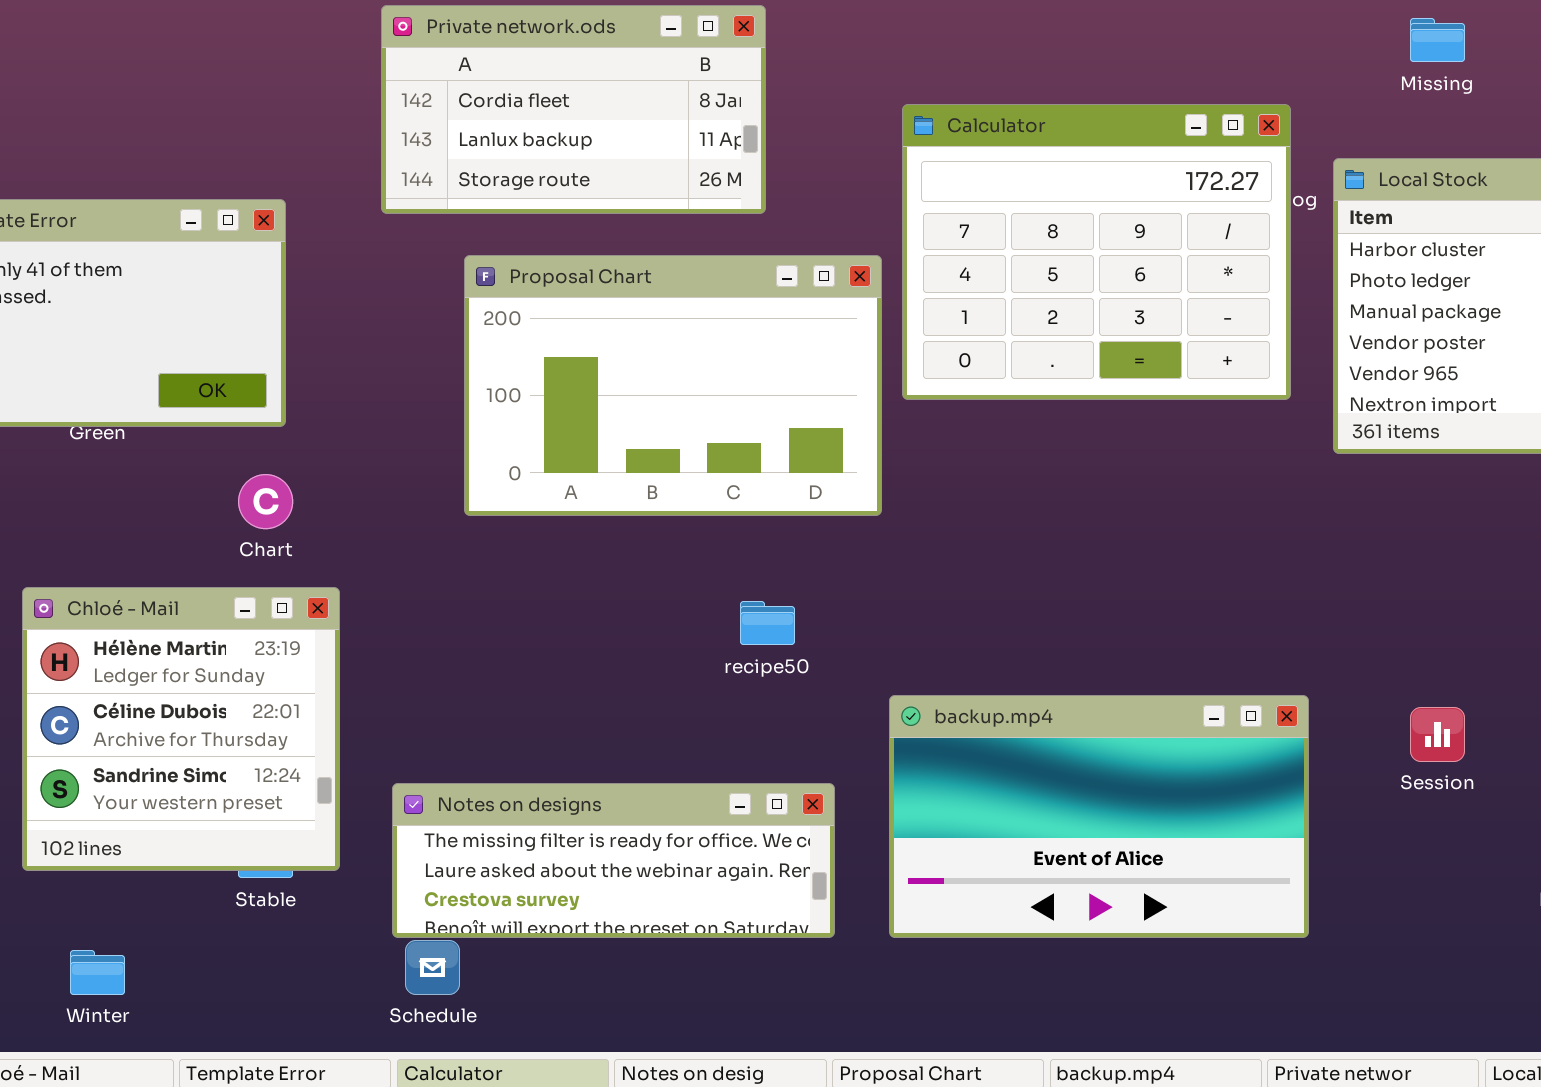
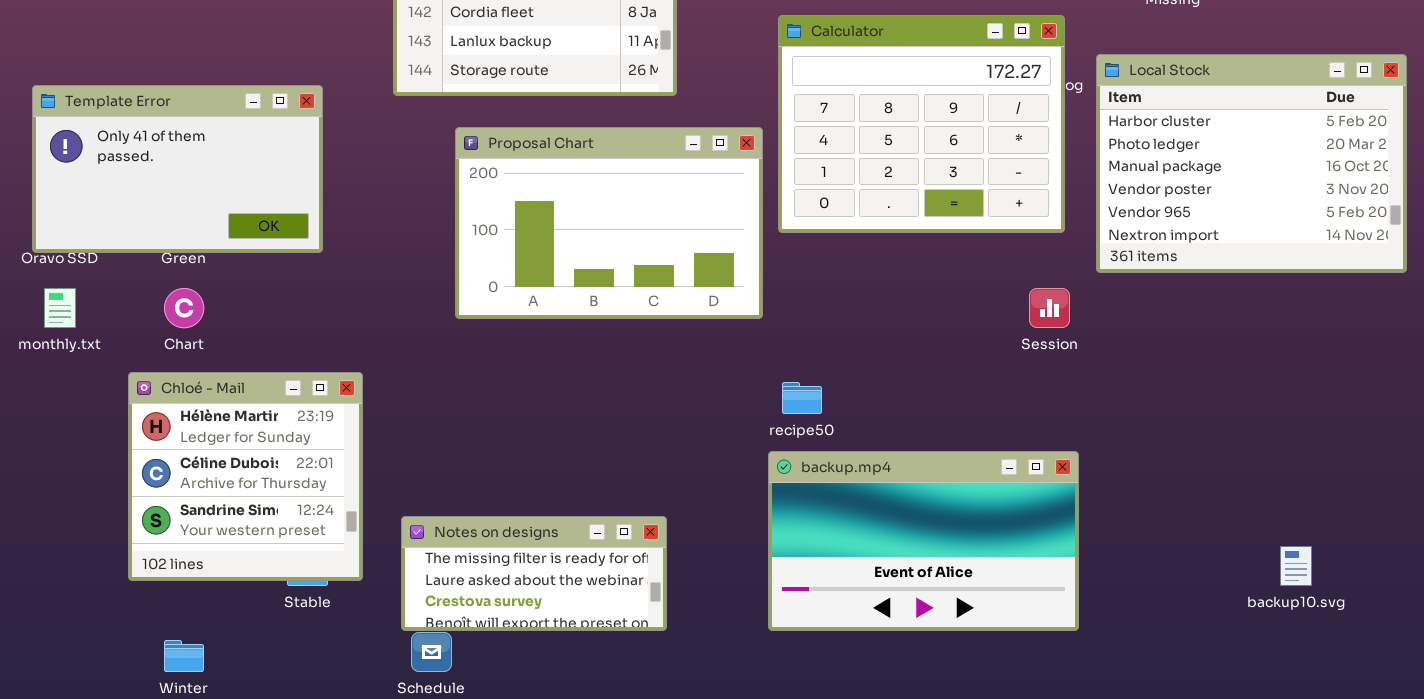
Chart: [238,474,293,529] -> [164,288,204,328], moved
recipe50: [740,601,795,645] -> [782,382,822,414], moved
Session: [1410,707,1465,762] -> [1029,288,1070,328], moved
Notes on designs: [392,783,835,938] -> [401,516,667,631], resized

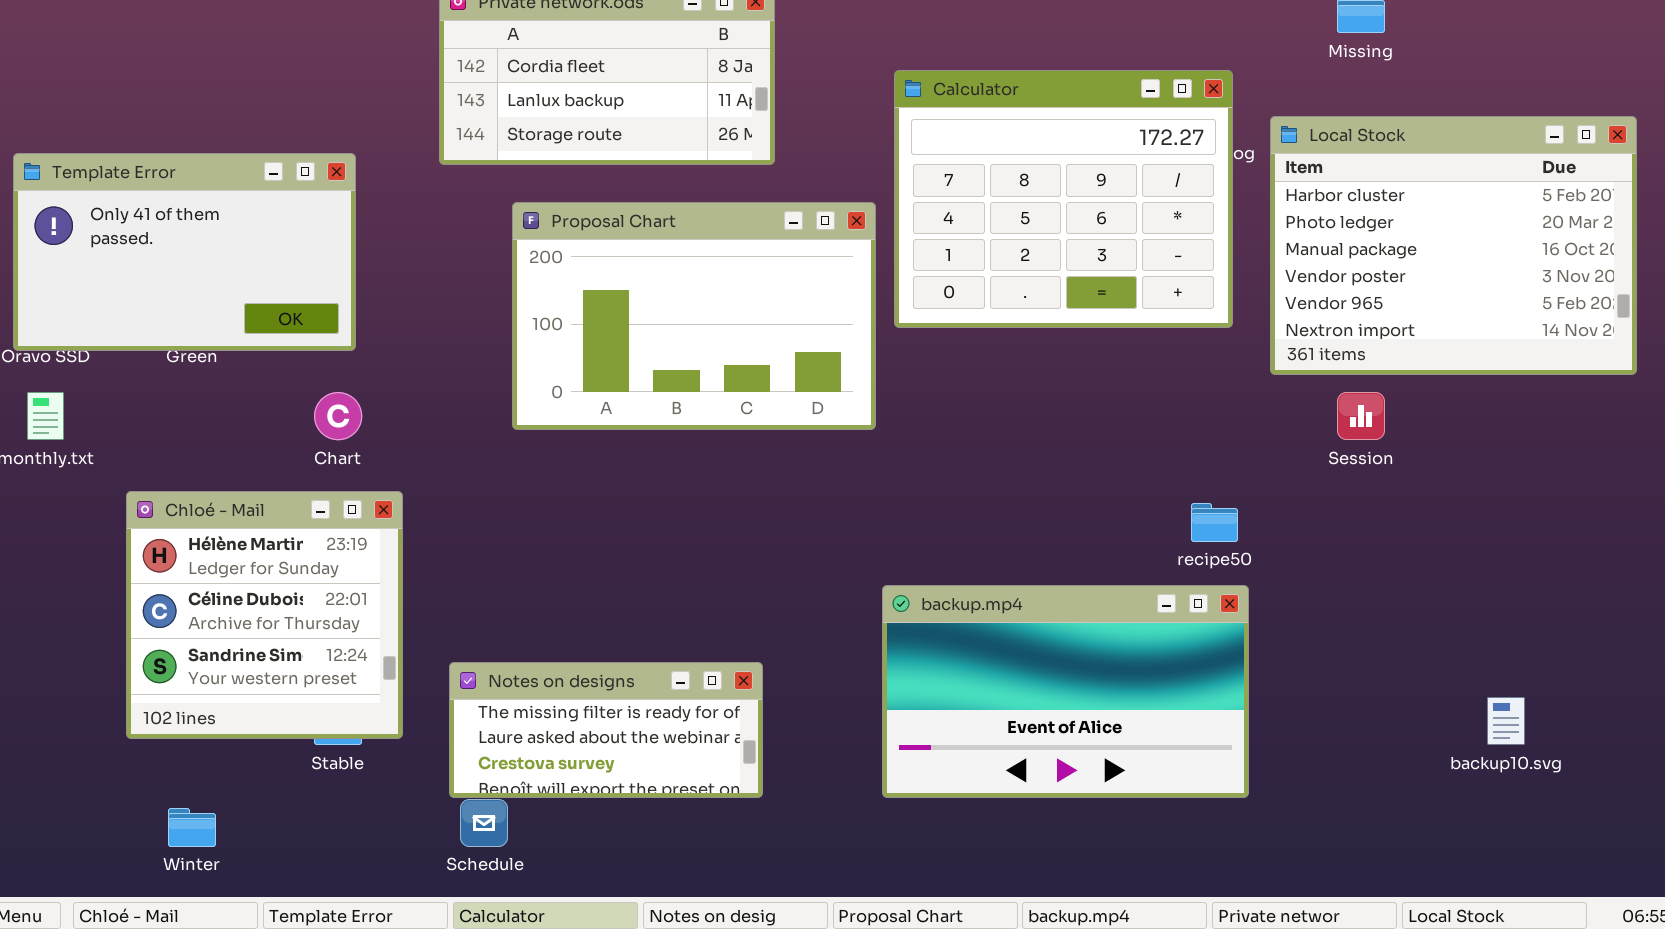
Chart: [164,288,204,328] -> [314,392,362,440], moved
Session: [1029,288,1070,328] -> [1337,392,1385,440], moved
recipe50: [782,382,822,414] -> [1191,503,1238,542], moved

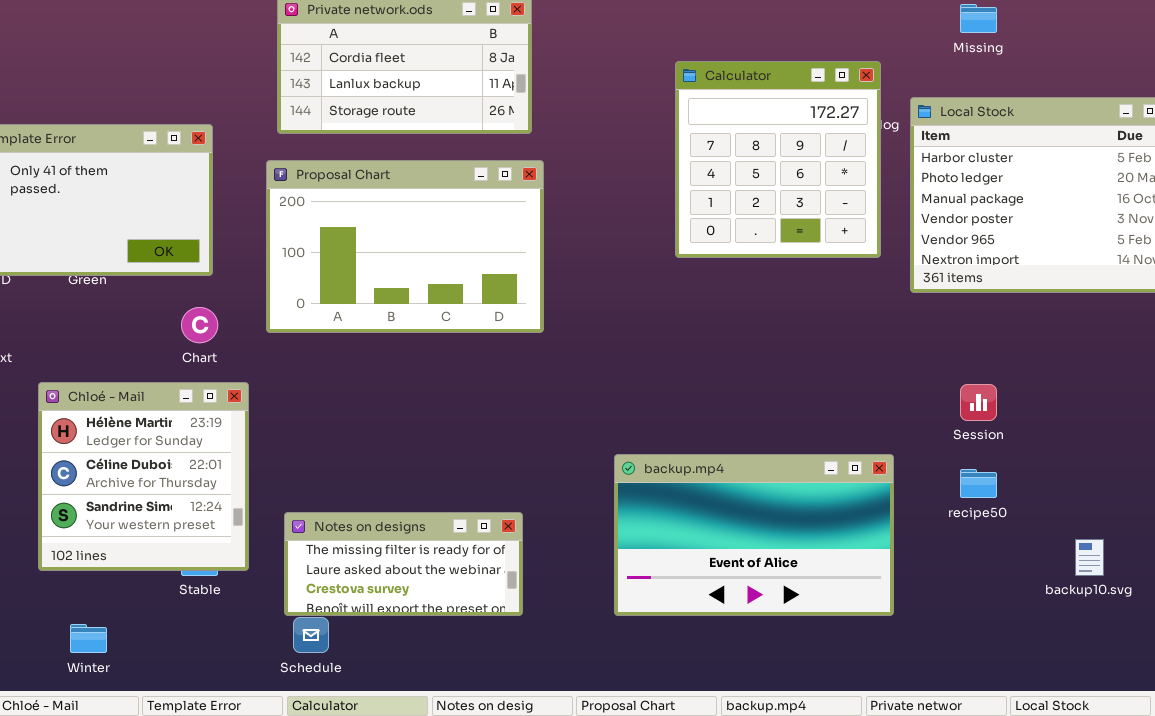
Calculator: [894,70,1233,328] -> [675,61,881,258], resized
Proposal Chart: [512,202,876,430] -> [266,160,544,333], moved
Session: [1337,392,1385,440] -> [960,384,997,421], moved
recipe50: [1191,503,1238,542] -> [960,469,997,498], moved

